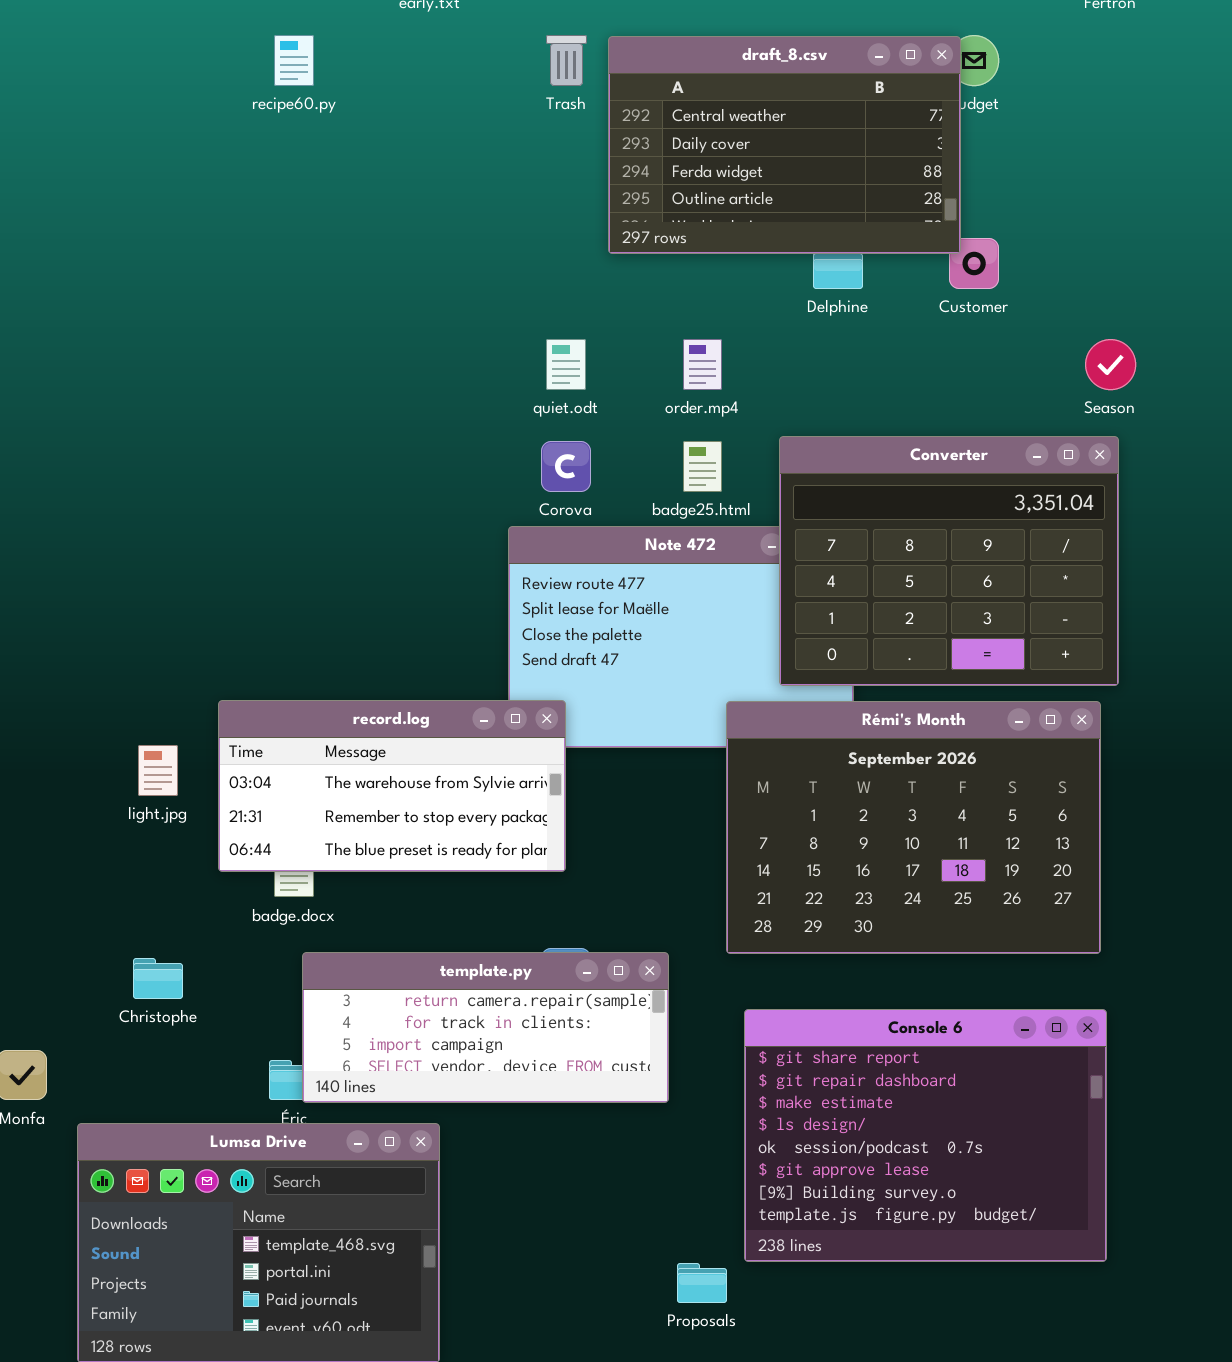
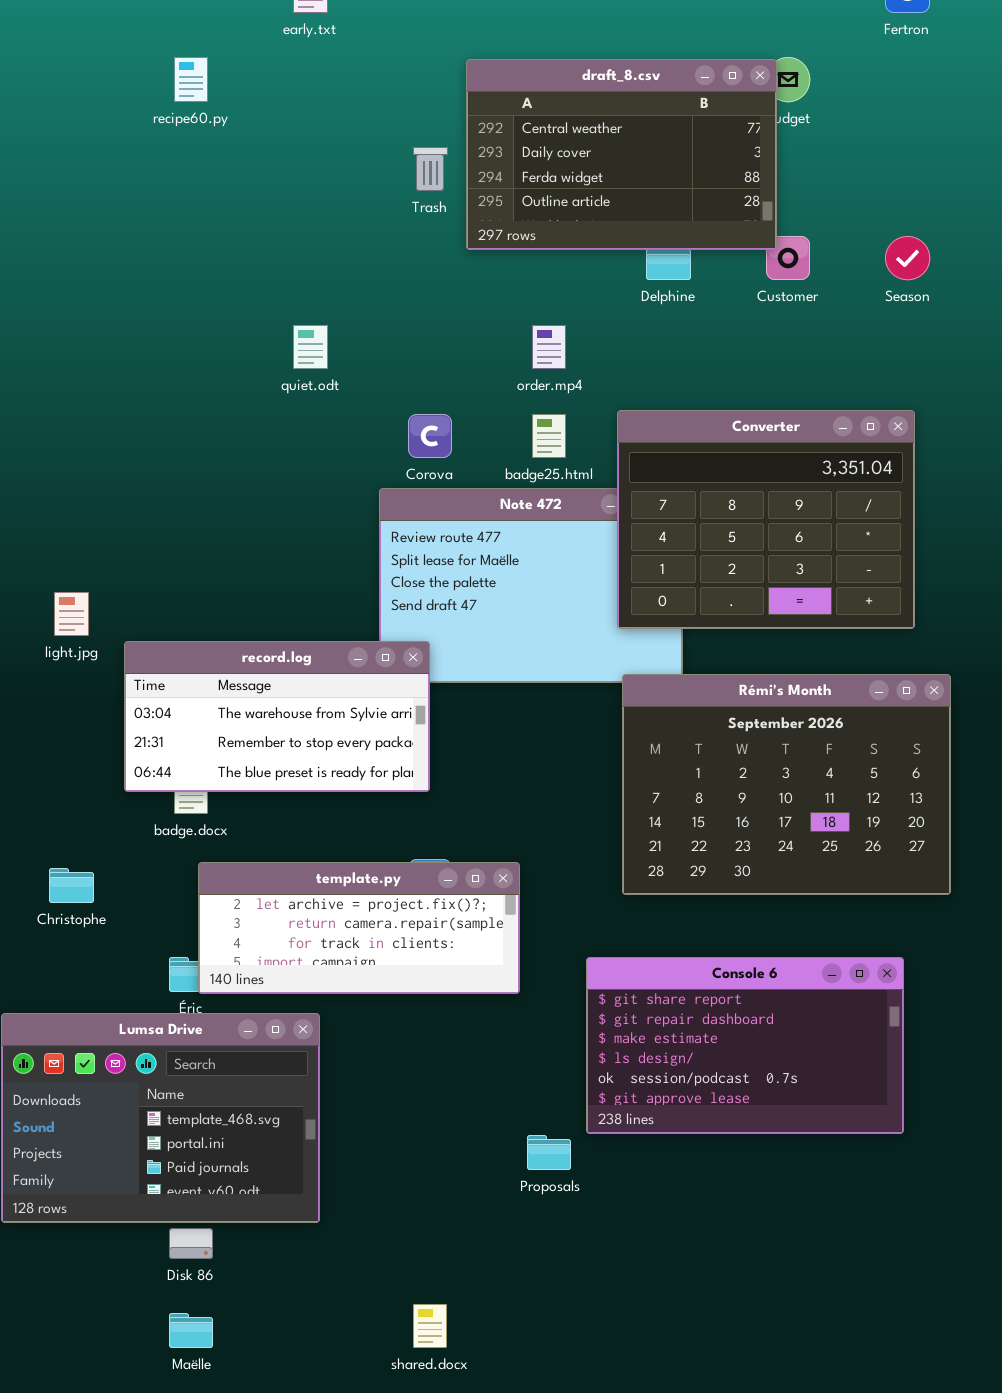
Trash: [546,35,587,86] -> [413,147,448,191], moved
quiet.odt: [546,339,586,390] -> [293,325,328,369], moved
Season: [1085,339,1136,390] -> [885,236,930,280], moved
Rémi's Month: [726,701,1101,954] -> [622,674,951,895], moved
light.jpg: [138,745,178,796] -> [54,592,89,636], moved
template.py: [302,952,669,1103] -> [198,862,520,994], scrolled up 1 row
Console 6: [744,1009,1107,1262] -> [586,957,904,1134], resized

